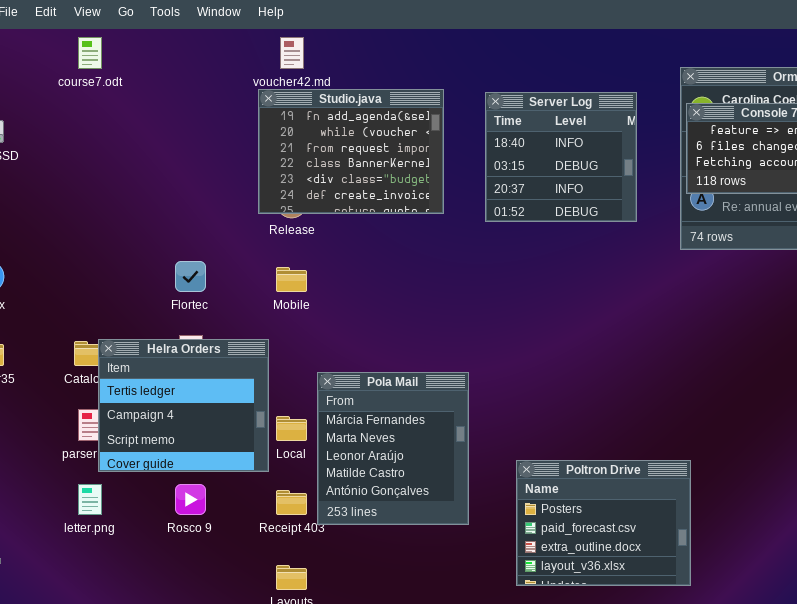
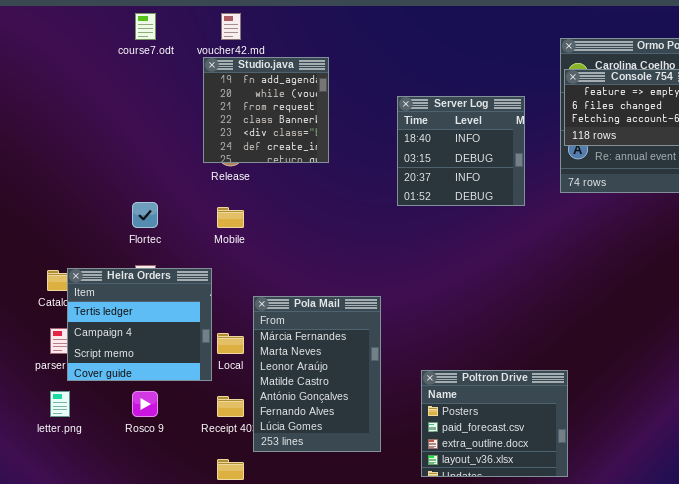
course7.odt: [78,37,102,69] -> [135,13,156,40], moved
Studio.java: [258,89,444,214] -> [203,57,329,163], resized
Server Log: [485,92,637,222] -> [397,96,525,206], moved
Pola Mail: [317,372,469,525] -> [253,296,381,452], resized

